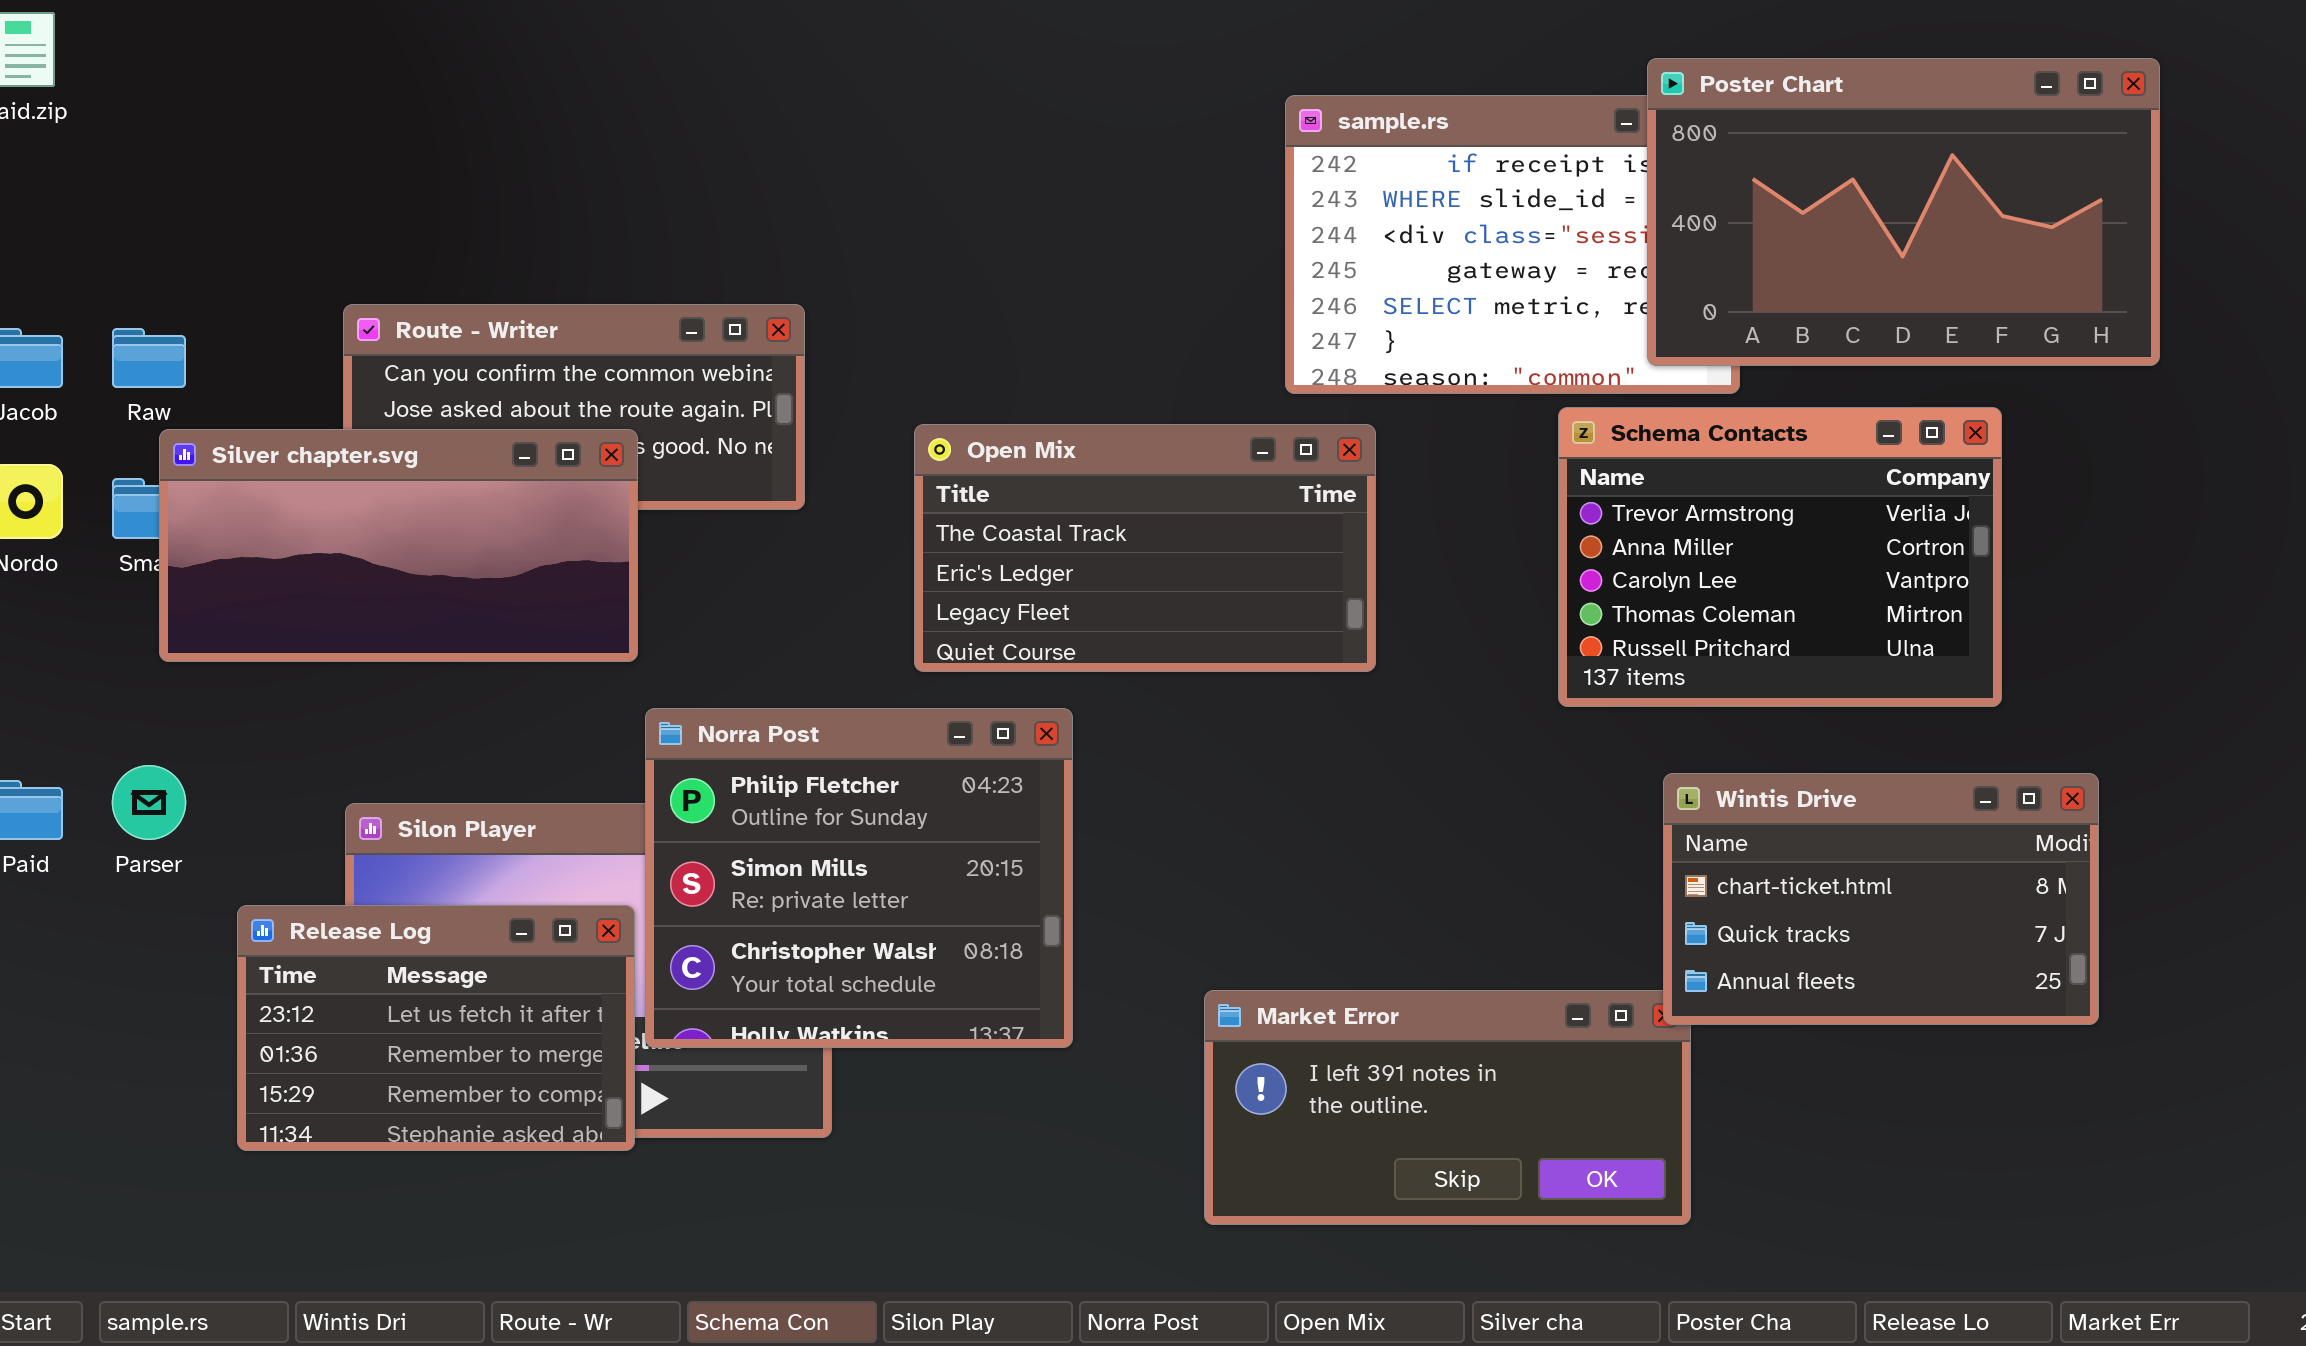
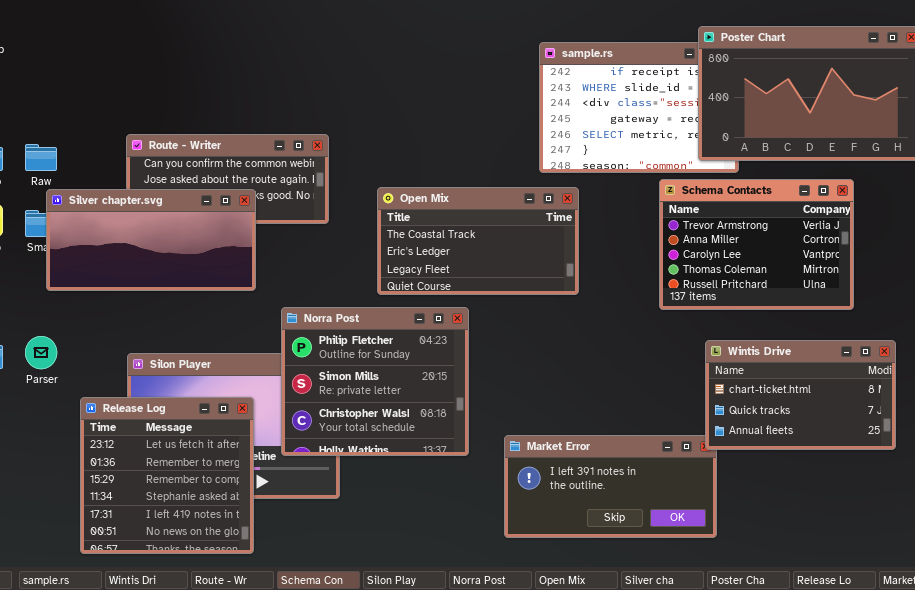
Norra Post: [645,708,1073,1048] -> [281,307,469,456], moved
Release Log: [237,905,635,1151] -> [80,397,254,554], resized

